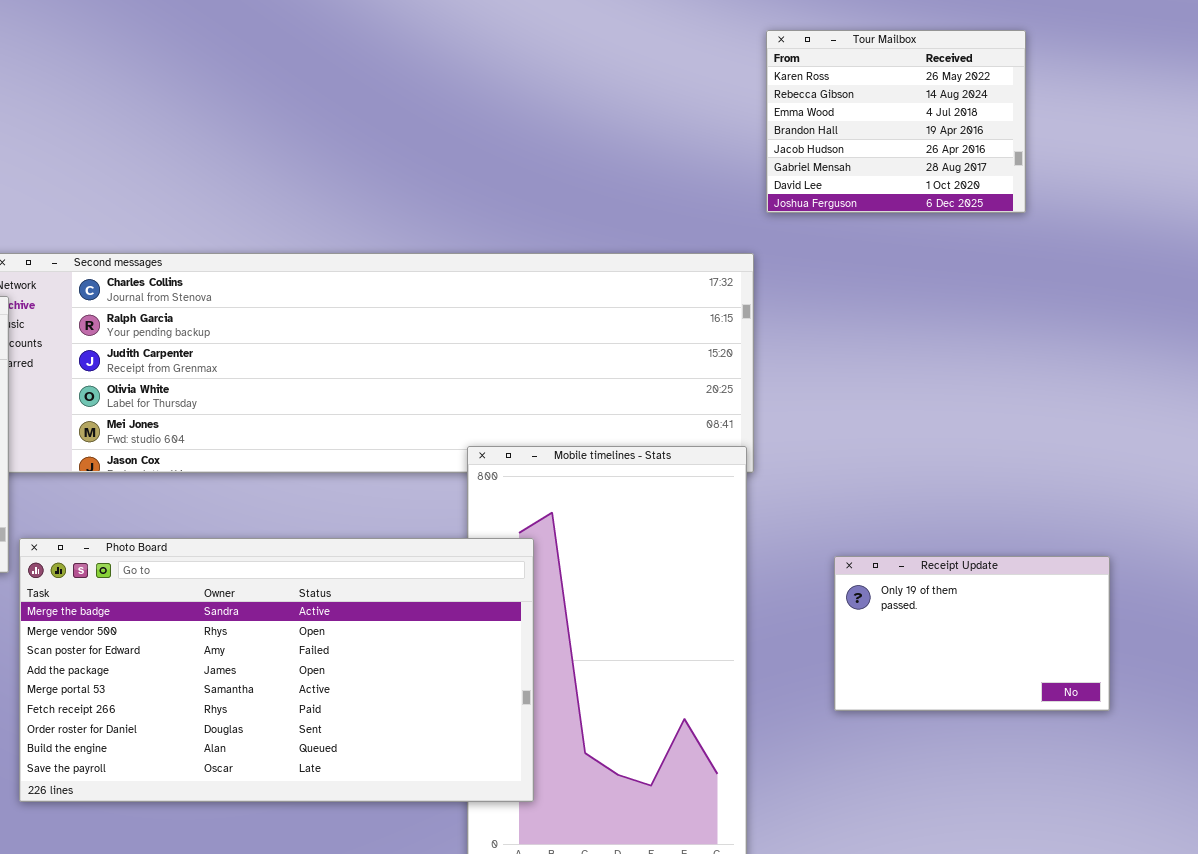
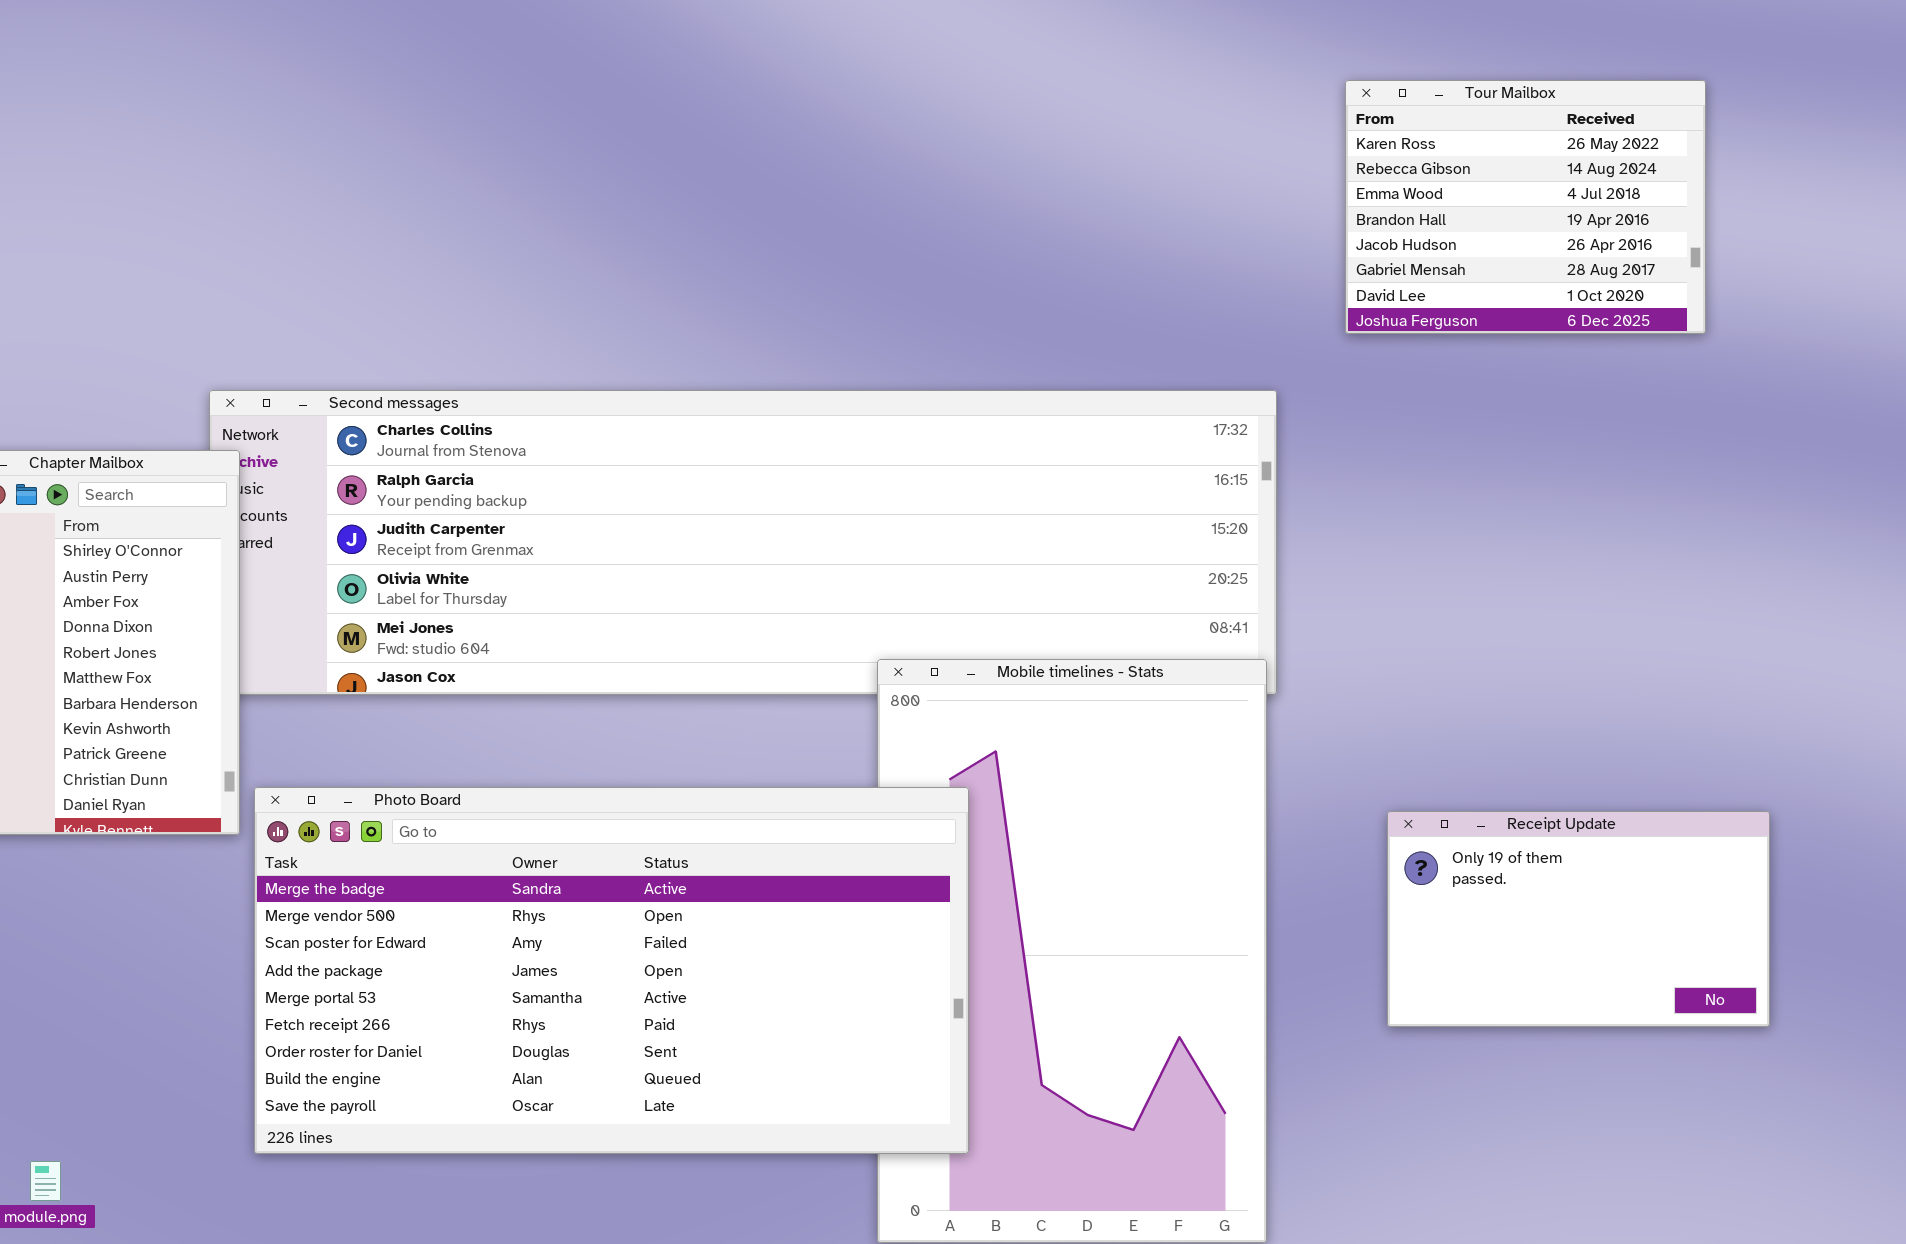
Tour Mailbox: [766,30,1026,213] -> [1345,80,1706,334], moved

